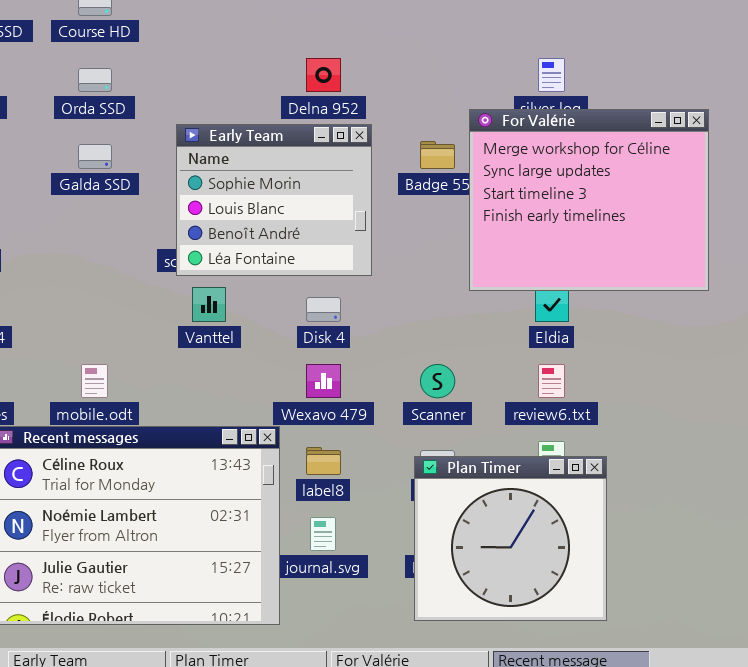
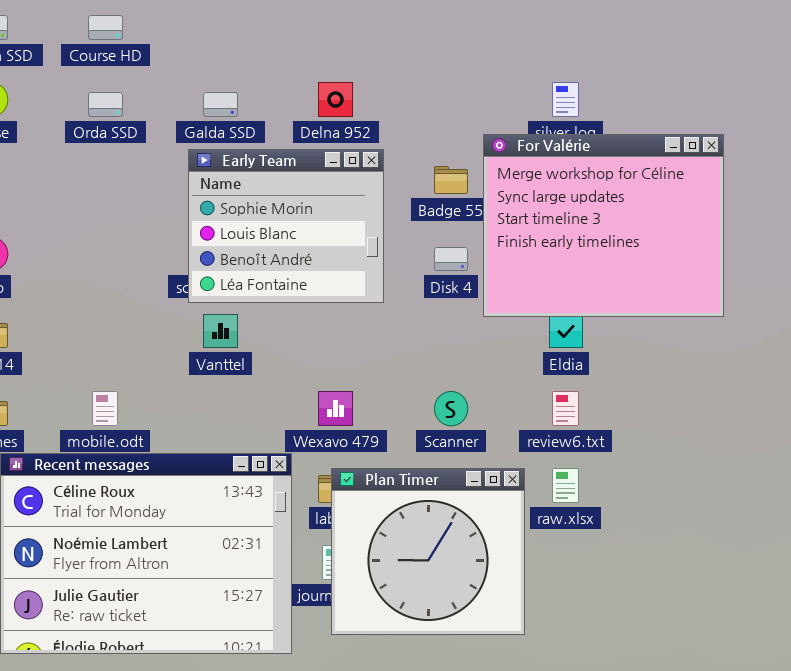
Galda SSD: [78,144,112,169] -> [203,92,238,117], moved
Disk 4: [306,297,341,322] -> [434,247,468,271], moved
Plan Timer: [414,456,607,621] -> [331,468,525,635], moved

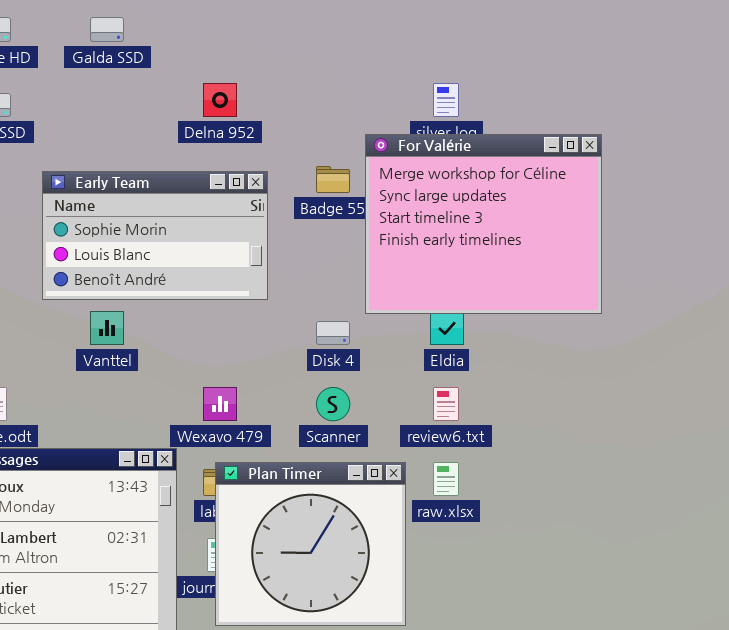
Galda SSD: [203,92,238,117] -> [90,17,124,42], moved
Early Team: [188,149,384,303] -> [42,171,268,300], resized
Disk 4: [434,247,468,271] -> [316,321,350,345], moved

